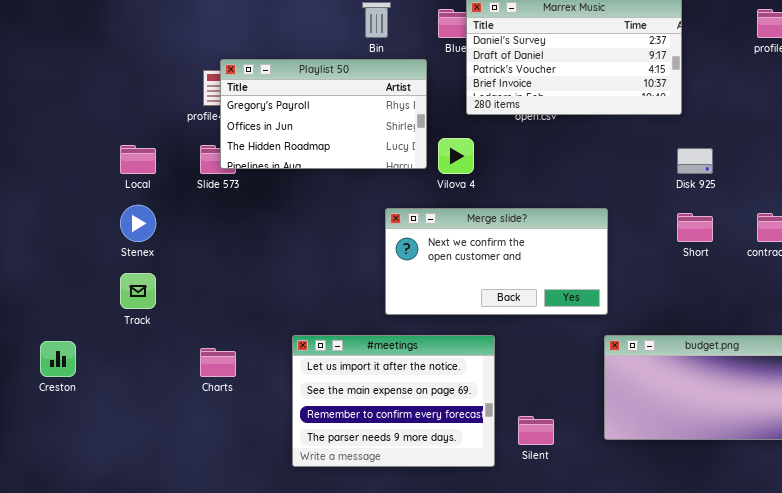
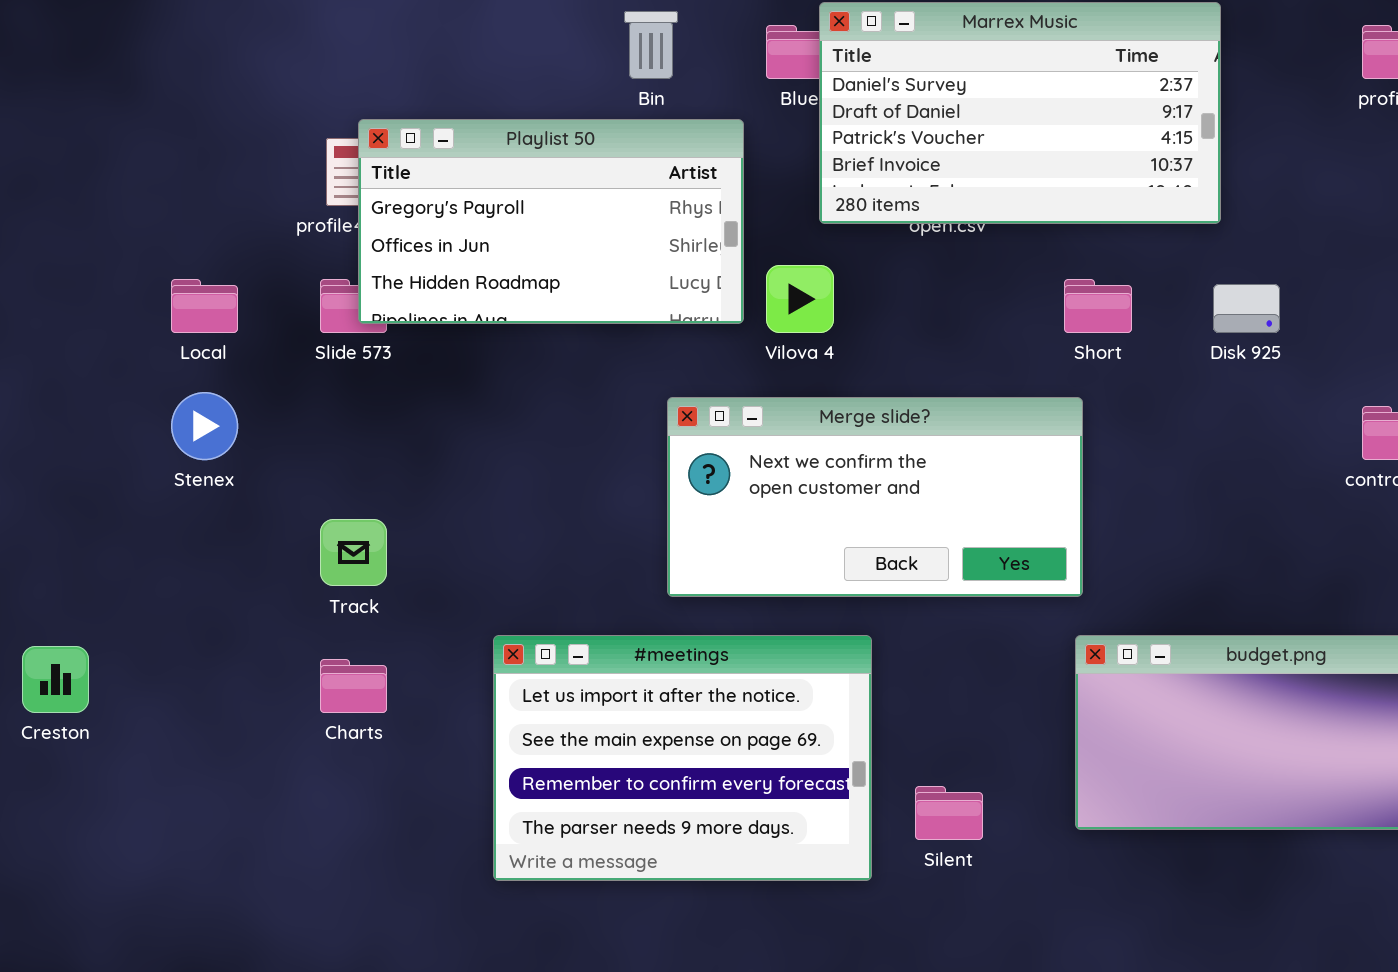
Short: [677,213,713,242] -> [1064,279,1132,333], moved
Track: [120,273,156,309] -> [320,519,387,586], moved

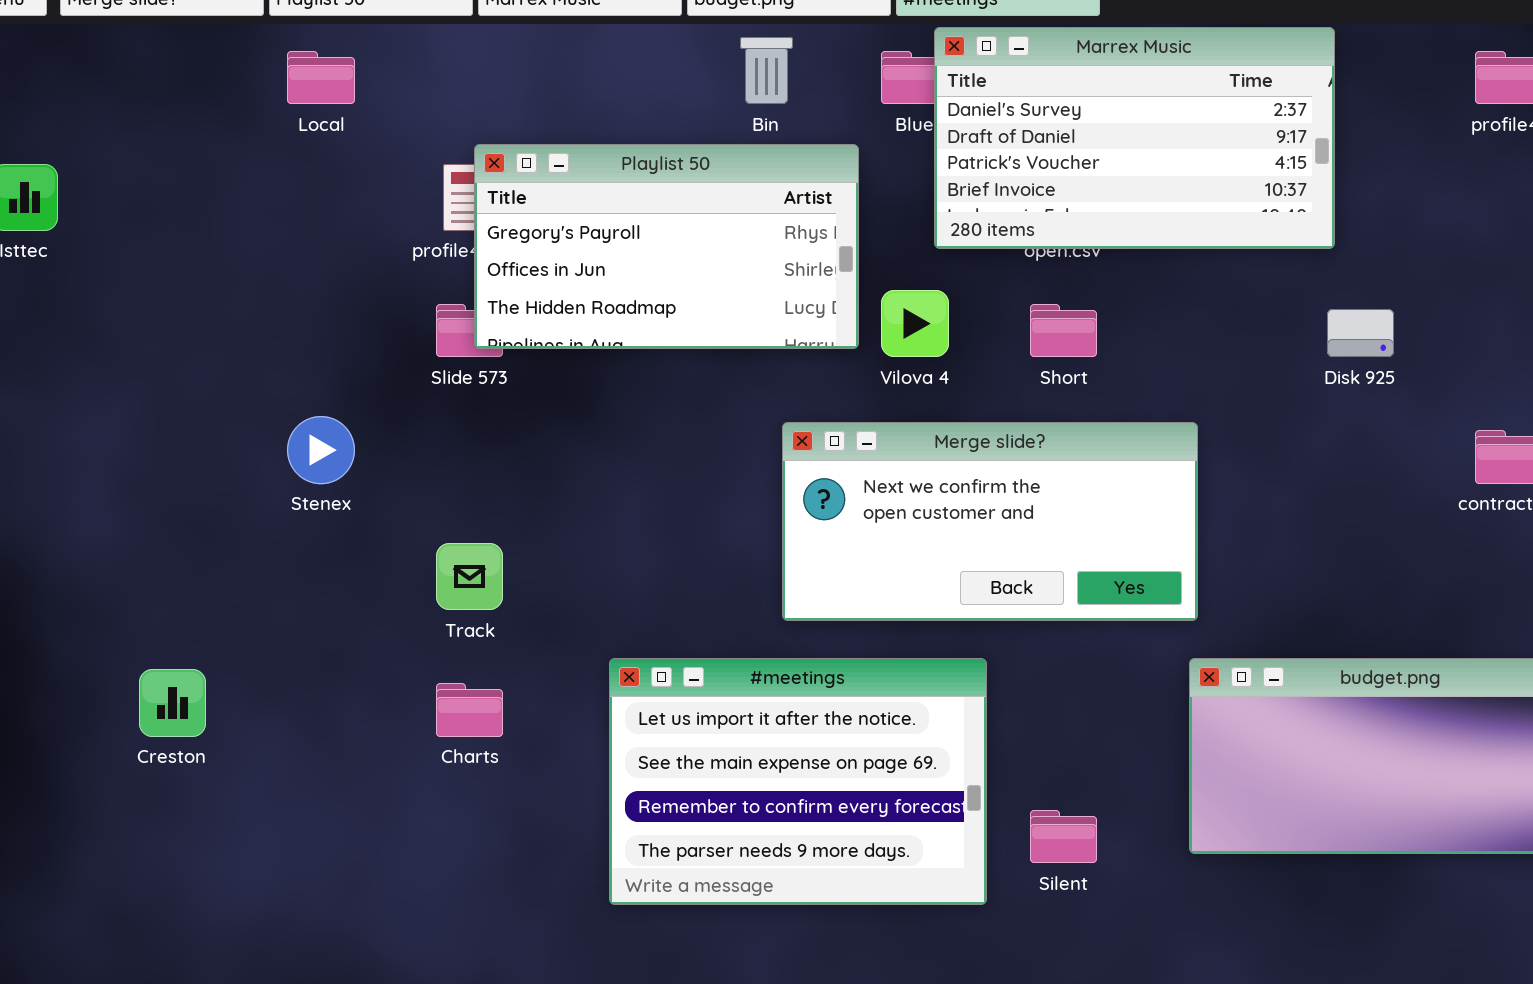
Local: [171,279,238,333] -> [287,51,355,104], moved
Short: [1064,279,1132,333] -> [1030,304,1097,357], moved

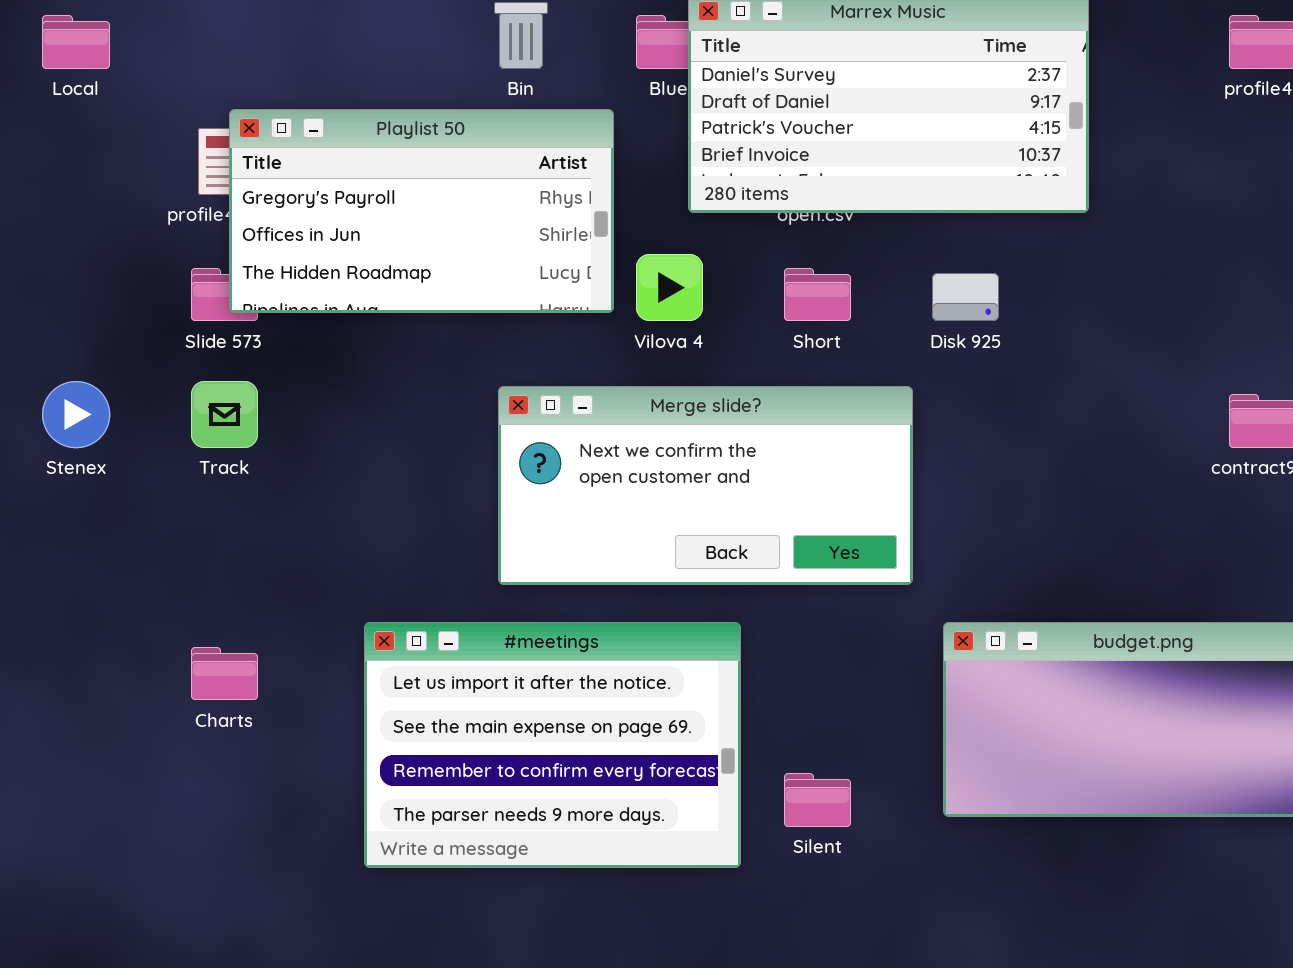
Disk 925: [1327,309,1394,357] -> [932,273,999,321], moved
Merge slide?: [782,422,1198,621] -> [498,386,913,585], moved
Track: [436,543,503,610] -> [191,381,258,448], moved

